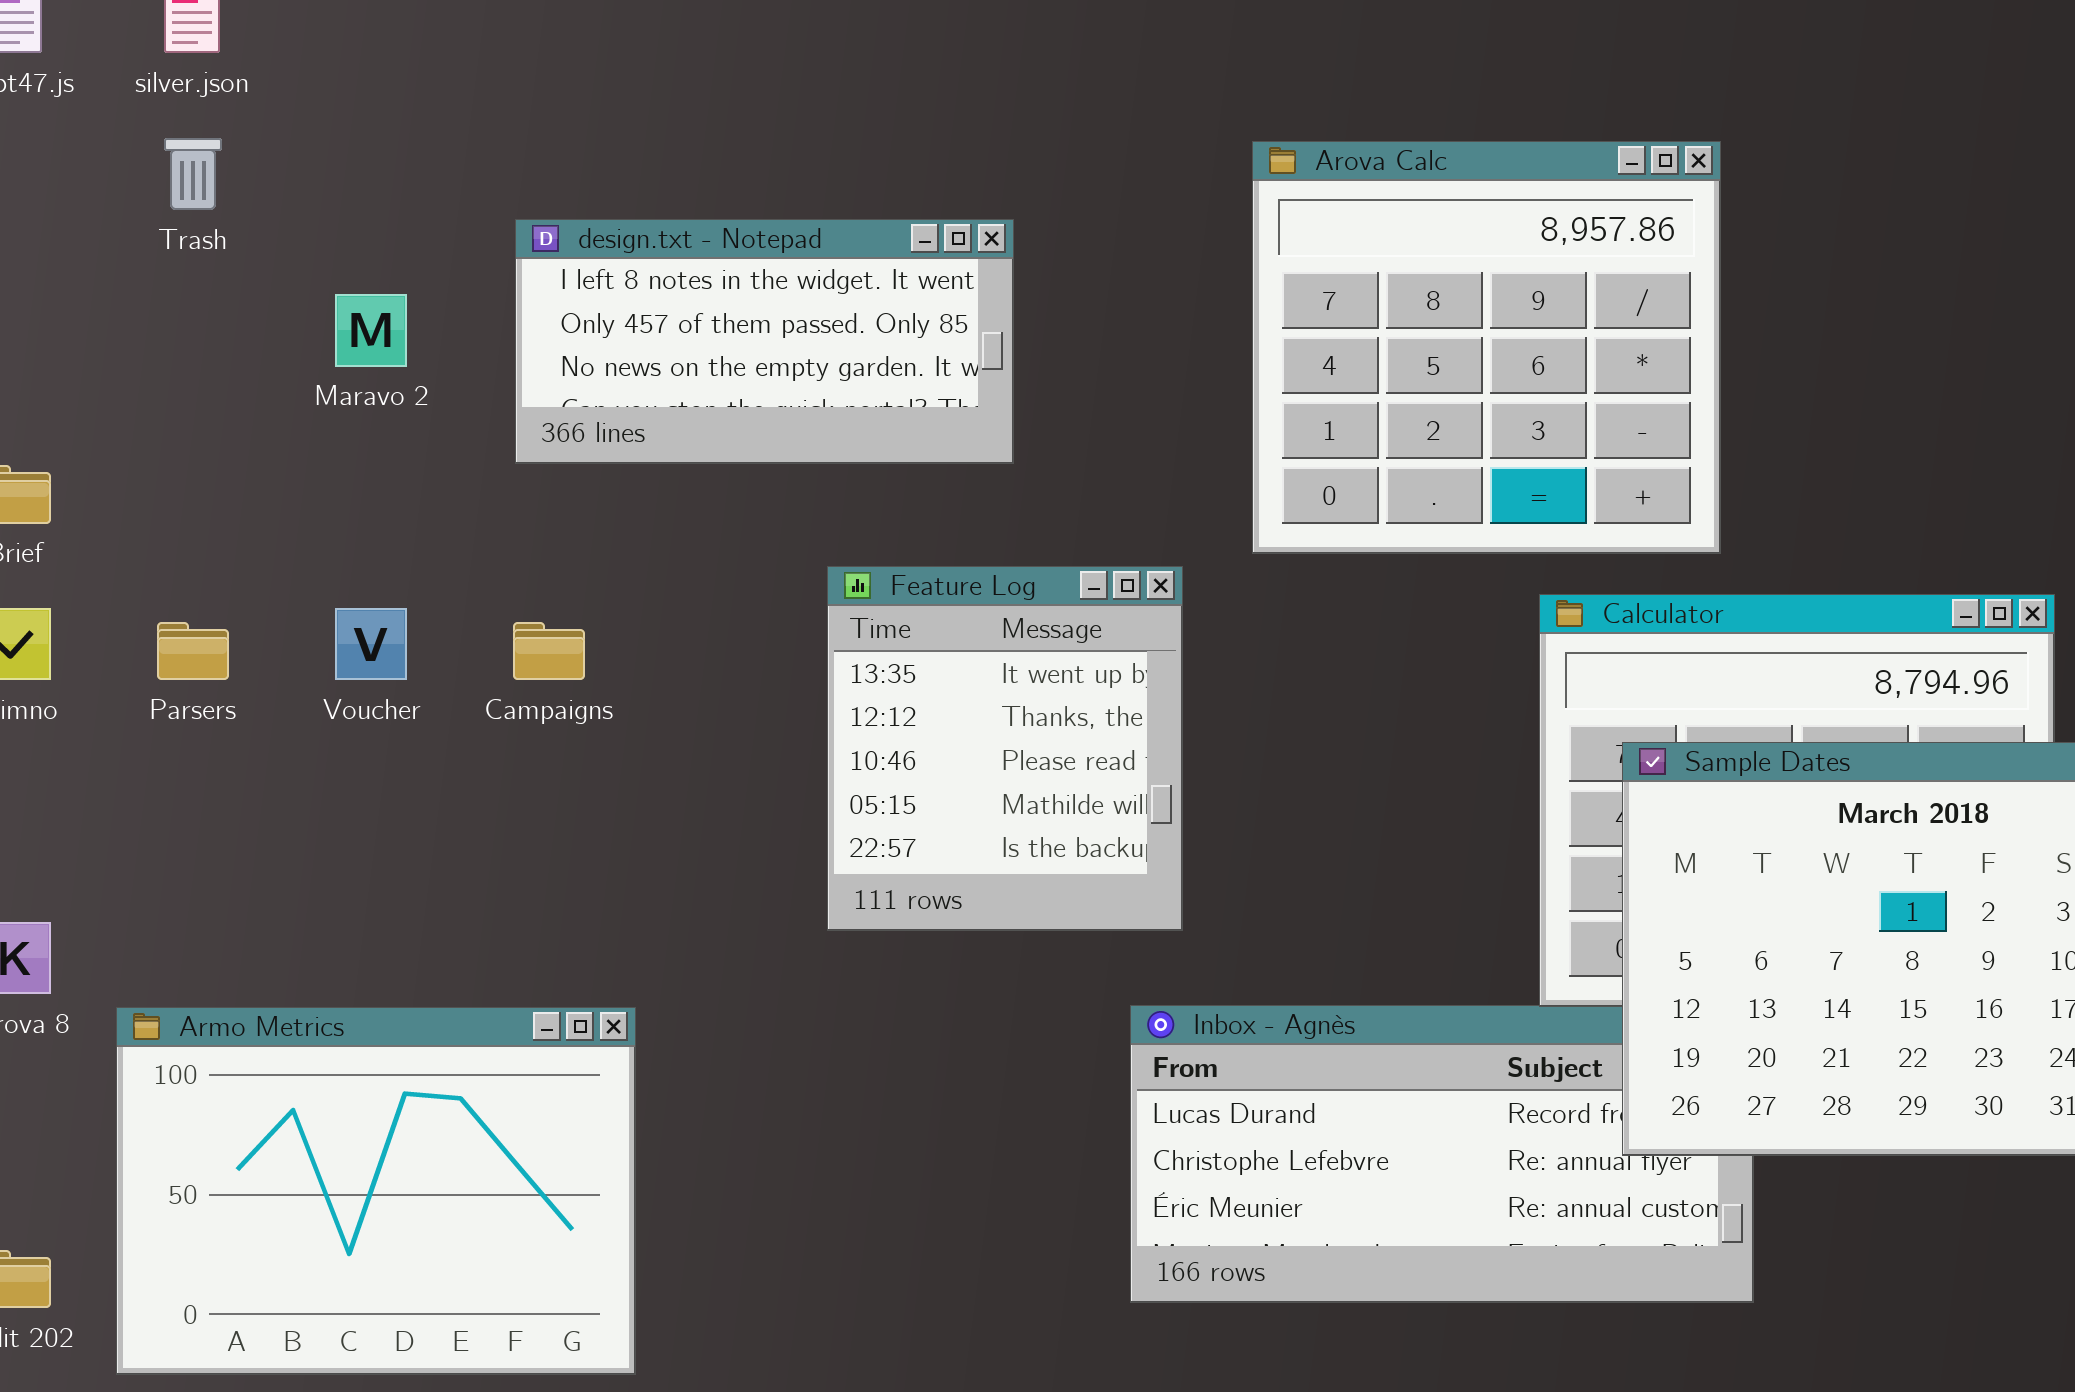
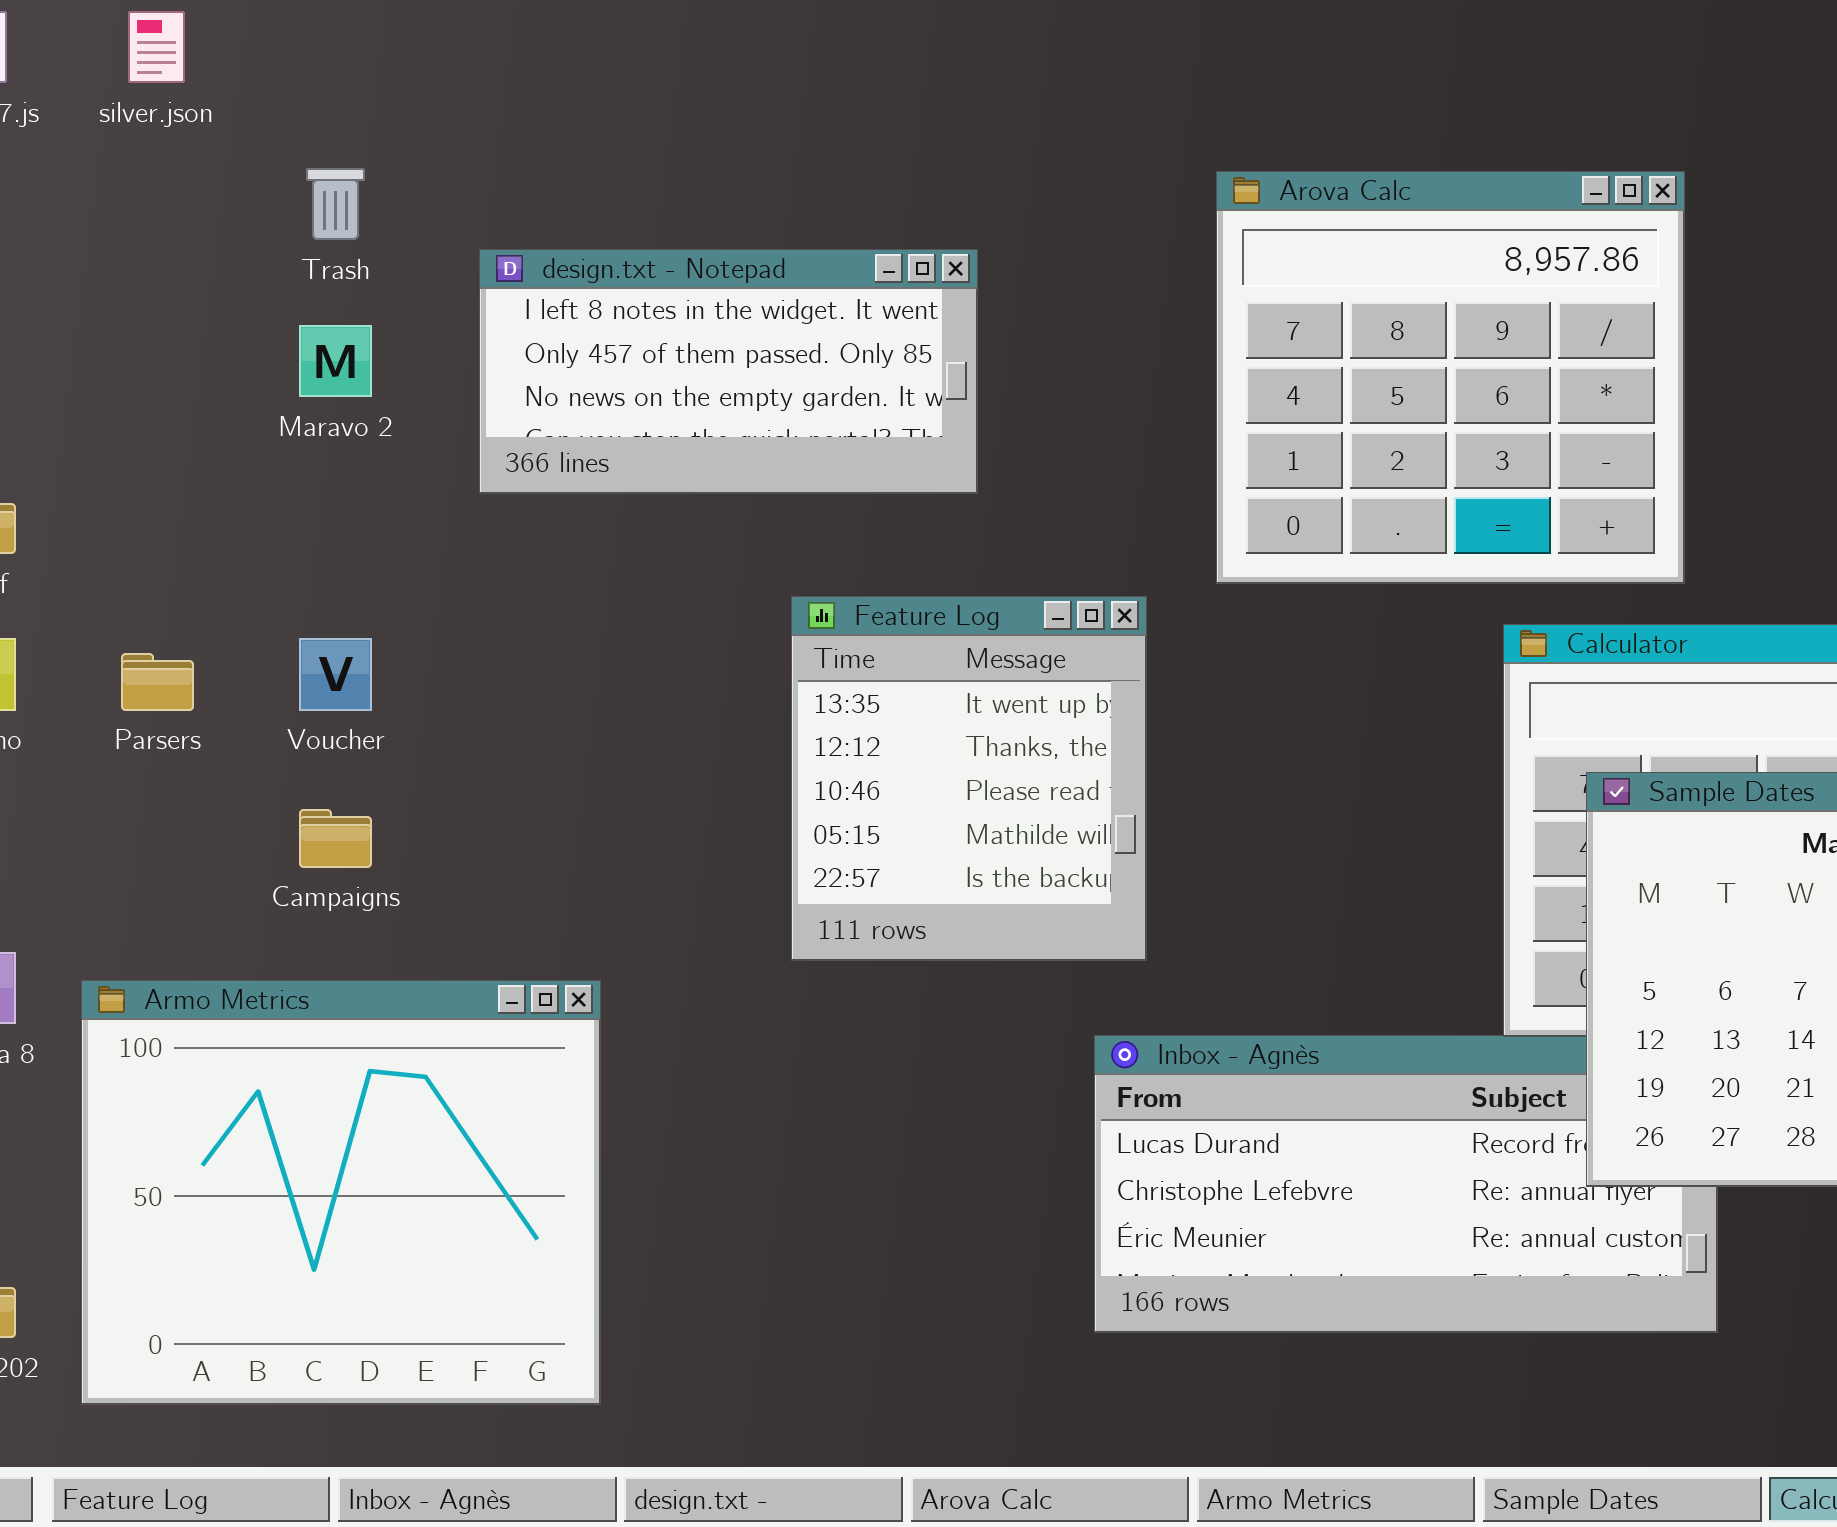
Trash: [164,138,222,210] -> [306,168,365,240], moved
Campaigns: [513,622,585,680] -> [299,809,372,868], moved
Armo Metrics: [116,1007,636,1375] -> [81,980,601,1405], resized

